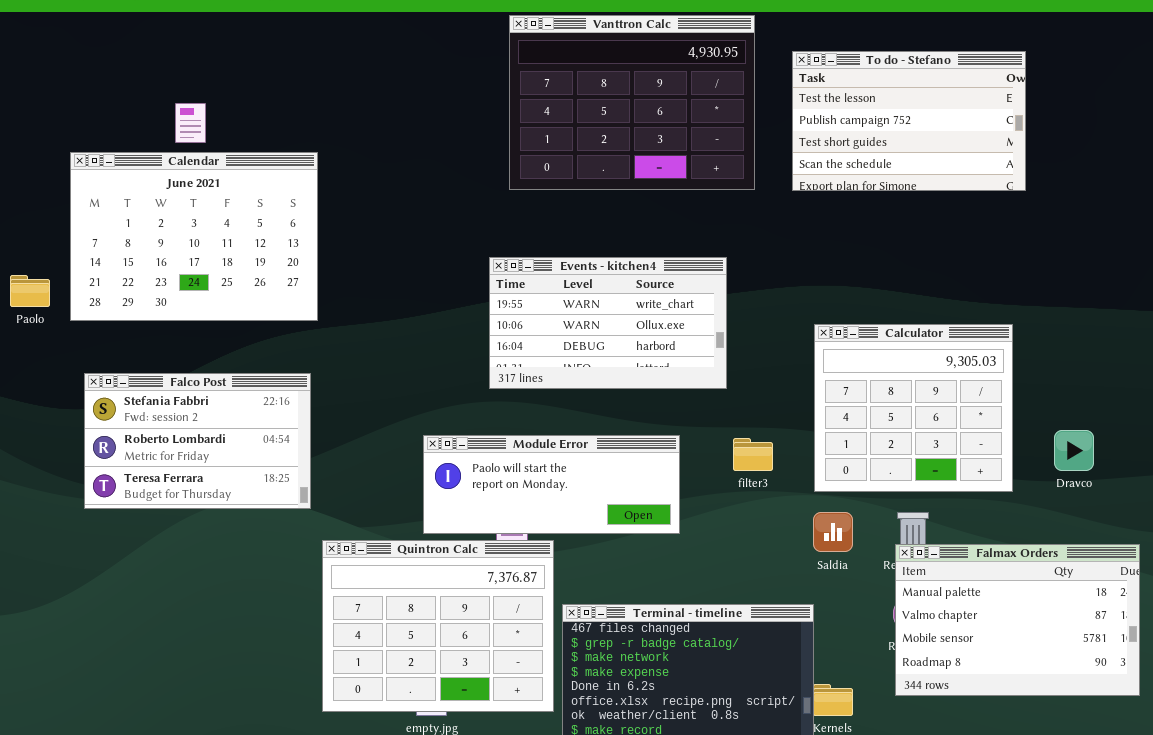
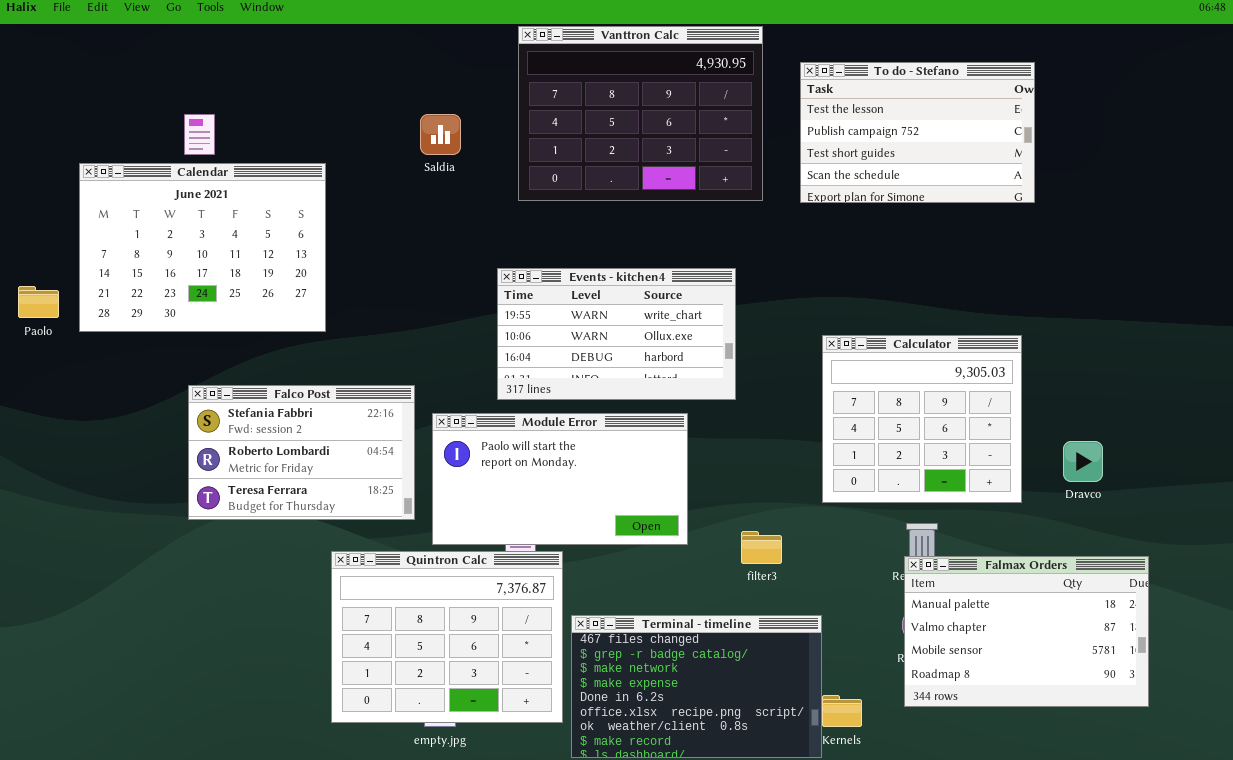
Falco Post: [84,373,311,509] -> [188,385,415,520], moved
Module Error: [423,435,680,534] -> [432,413,688,545], resized
filter3: [733,438,773,471] -> [741,531,782,564], moved
Saldia: [813,512,853,552] -> [420,114,461,155], moved

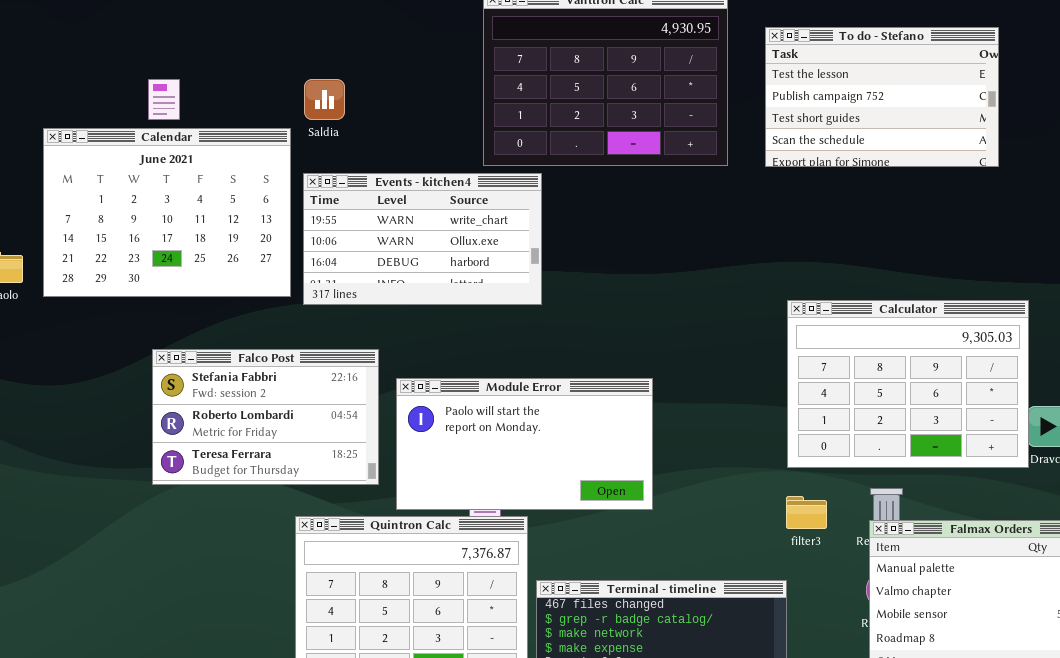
Saldia: [420,114,461,155] -> [304,79,345,120], moved
Events - kitchen4: [497,268,736,400] -> [303,173,542,305], moved
Calculator: [822,335,1022,503] -> [787,300,1029,468], resized
filter3: [741,531,782,564] -> [786,496,827,529], moved

